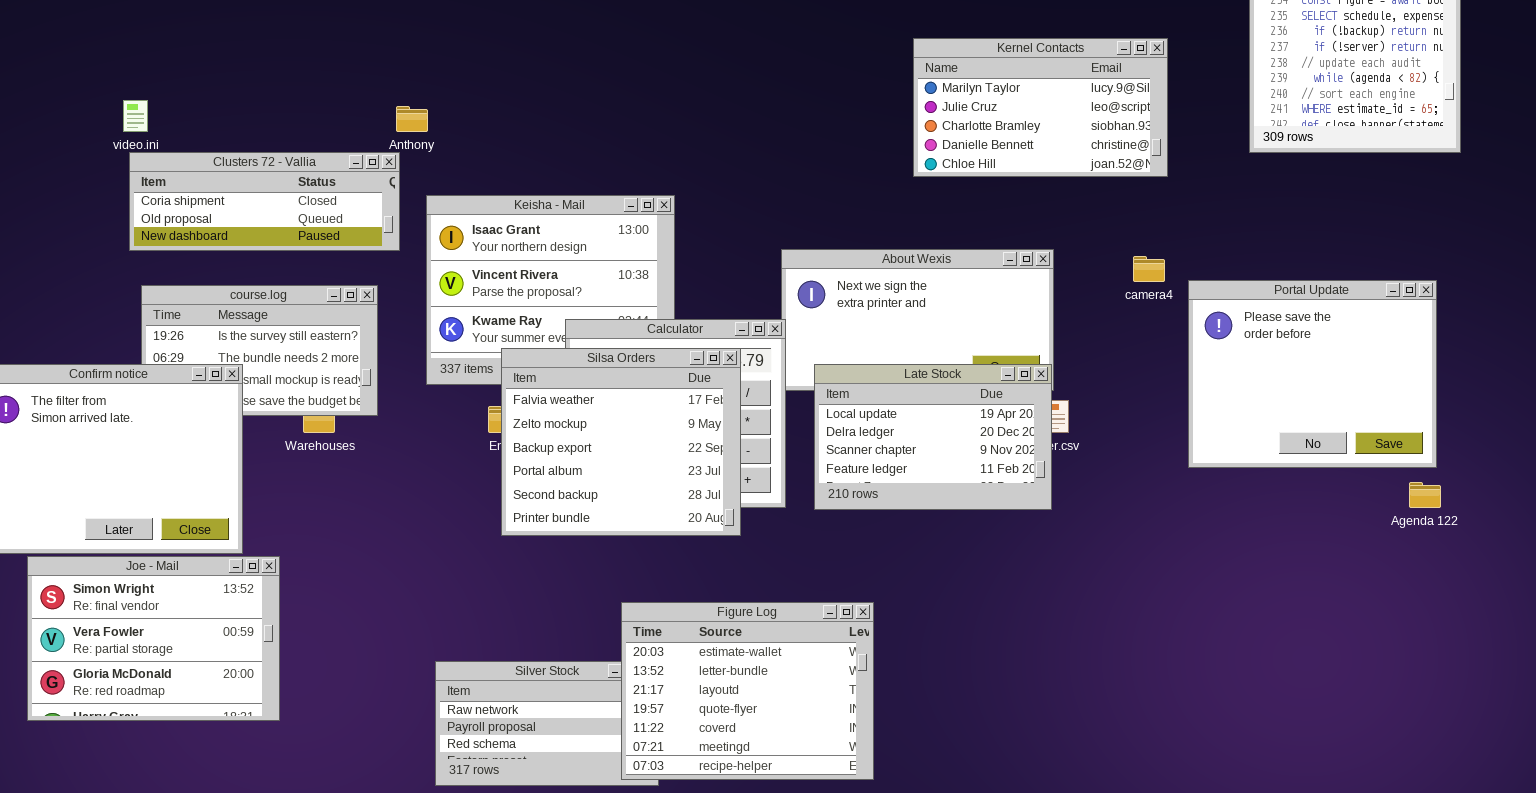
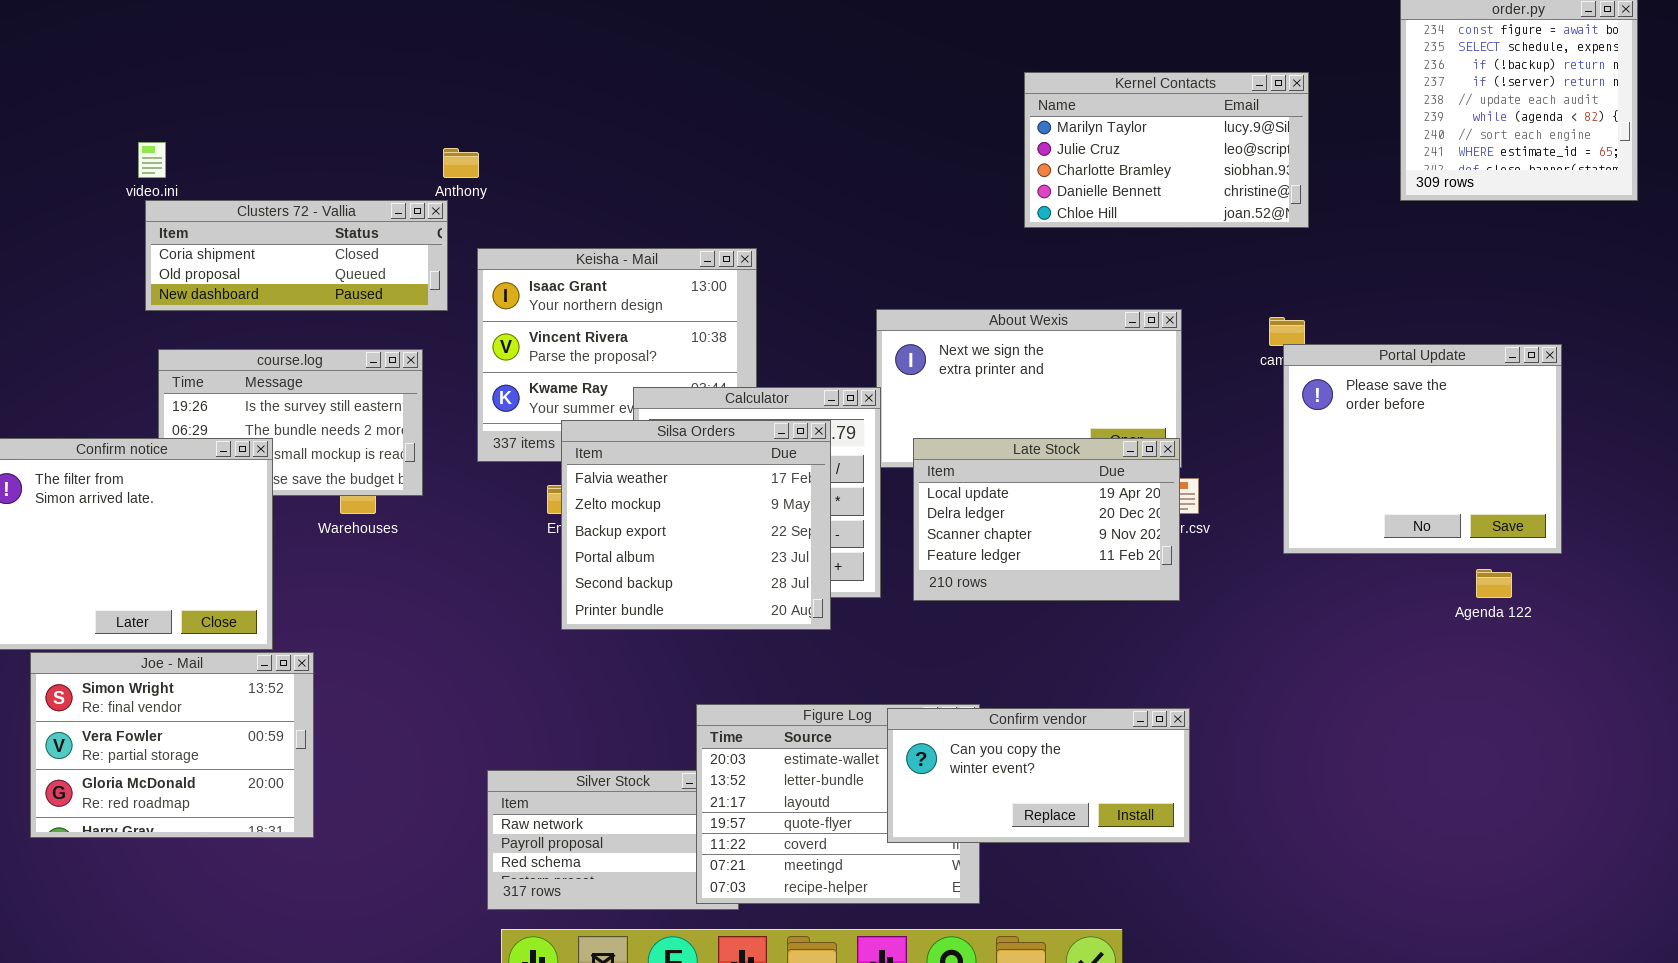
Portal Update: [1188,280,1437,468] -> [1283,344,1562,554], moved
Agenda 122: [1409,482,1441,508] -> [1476,569,1512,598], moved
Confirm vendor: none -> [887,708,1190,843], opened

